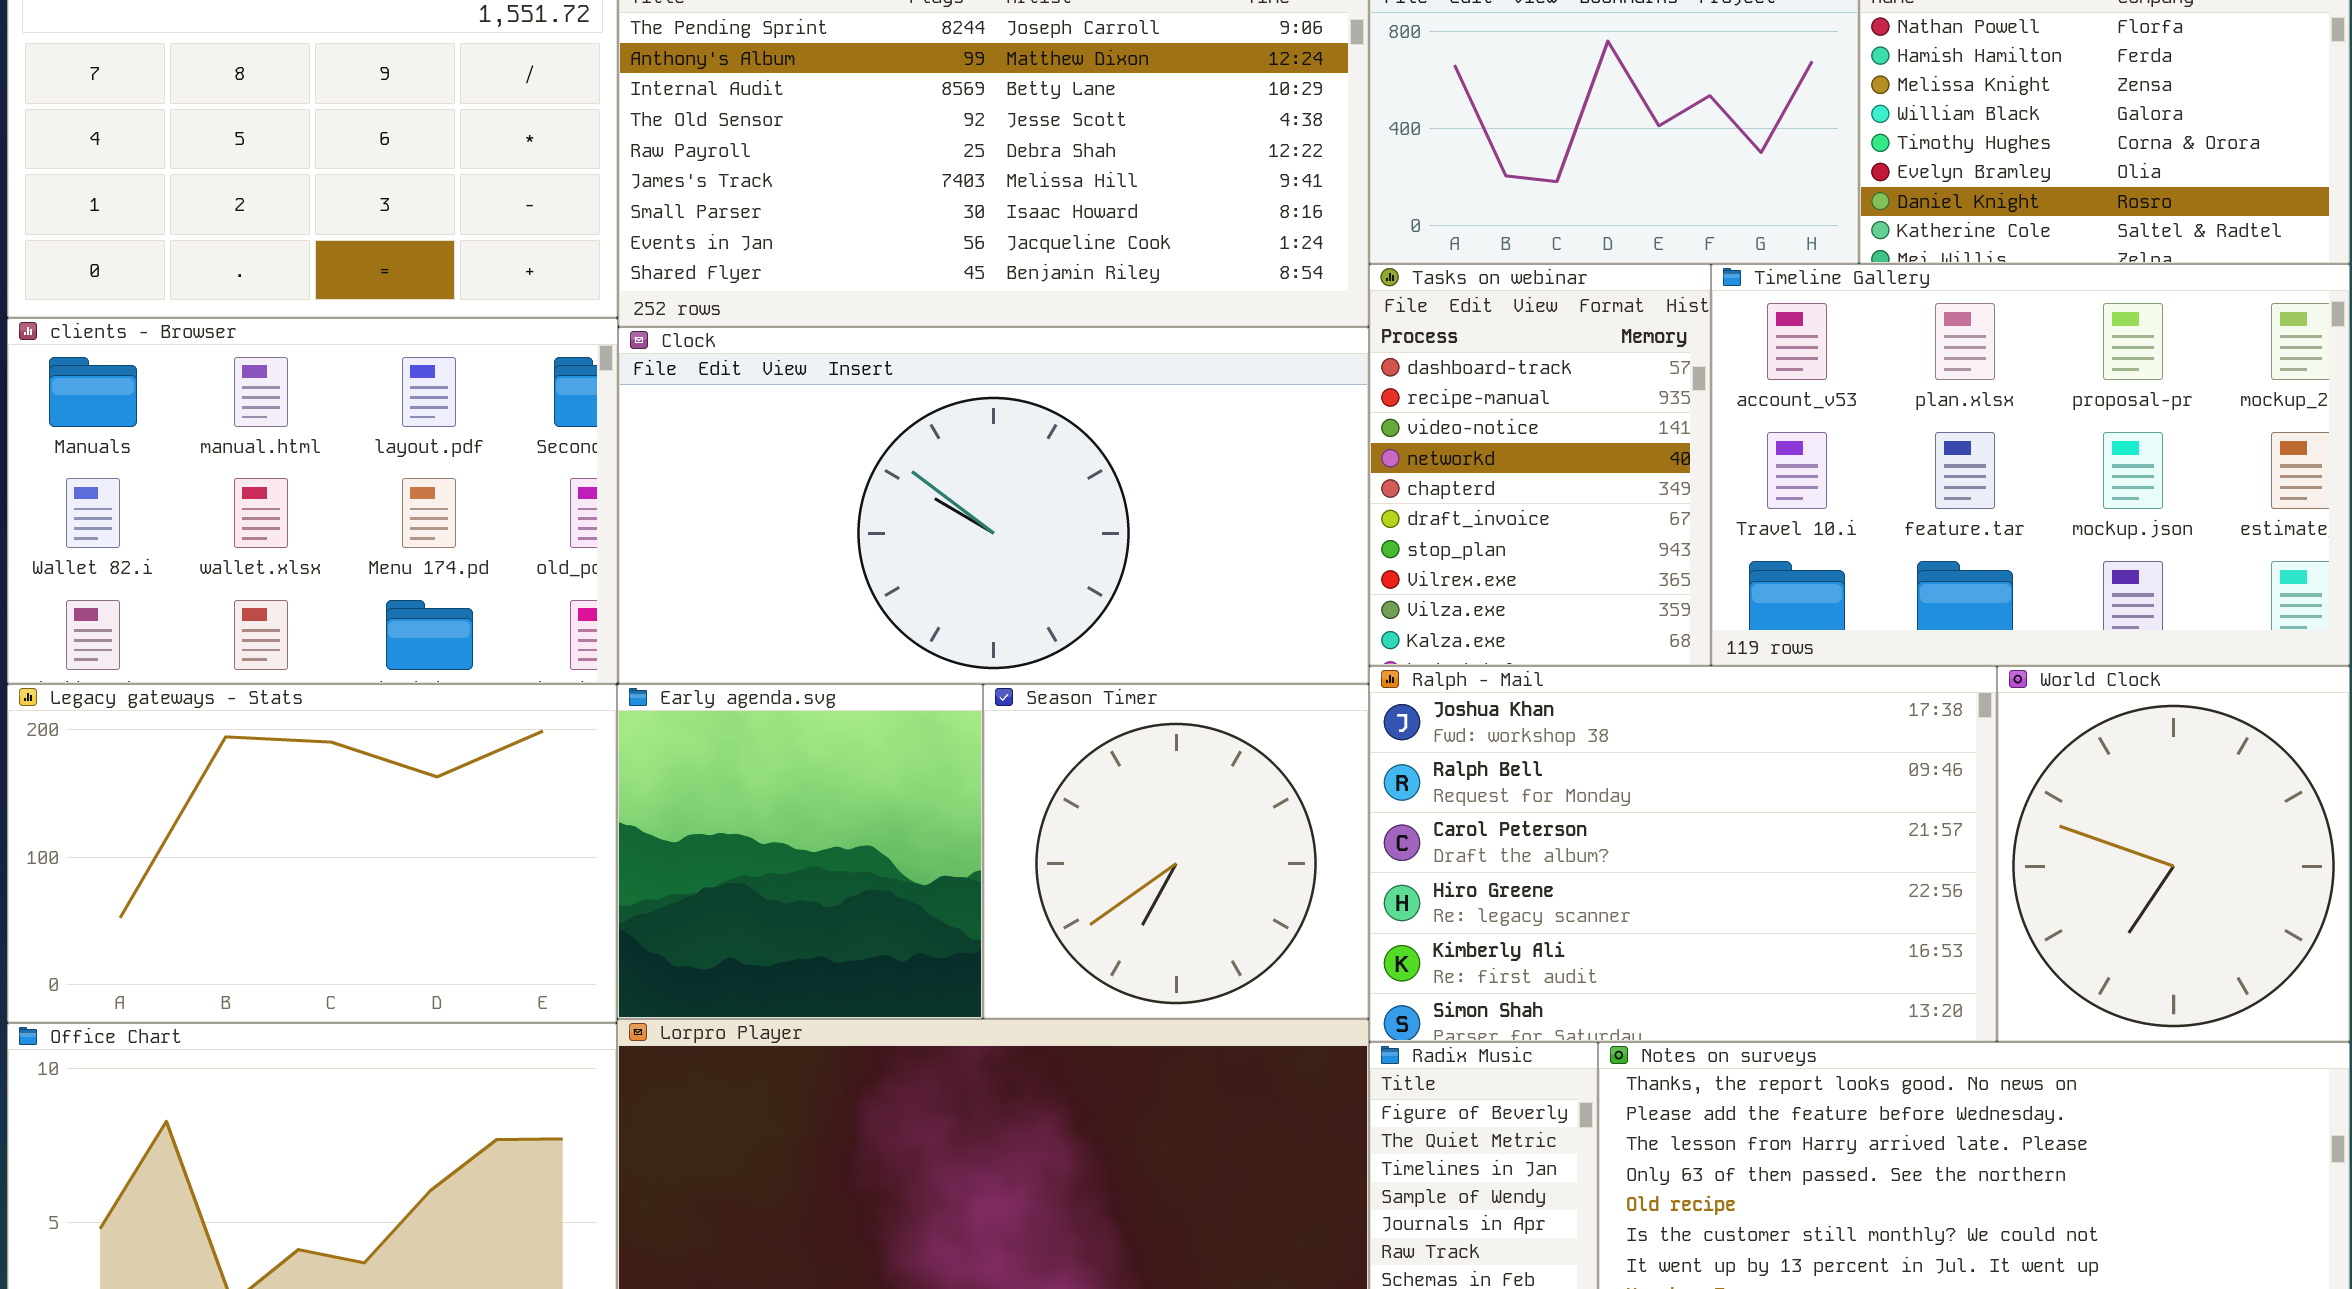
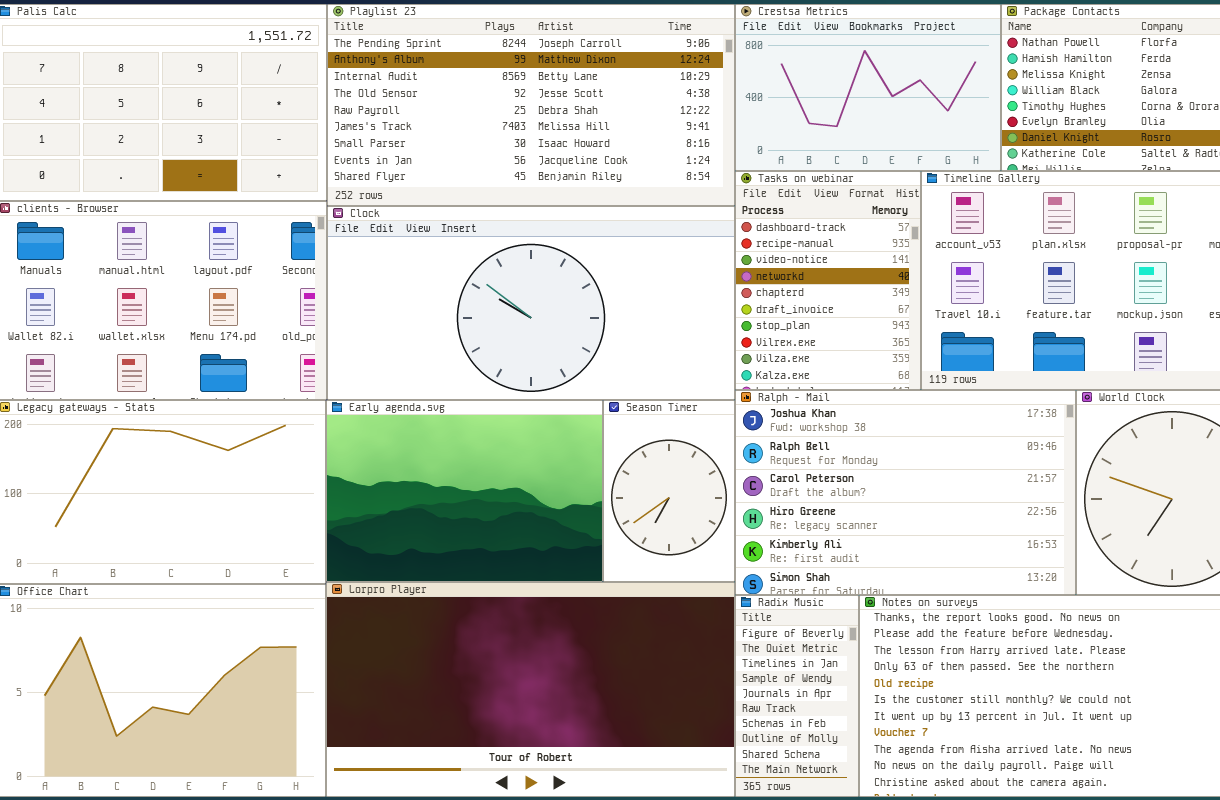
Early agenda.svg: [617,684,983,1019] -> [326,400,603,582], resized
Season Timer: [983,684,1369,1019] -> [603,400,735,582], resized

